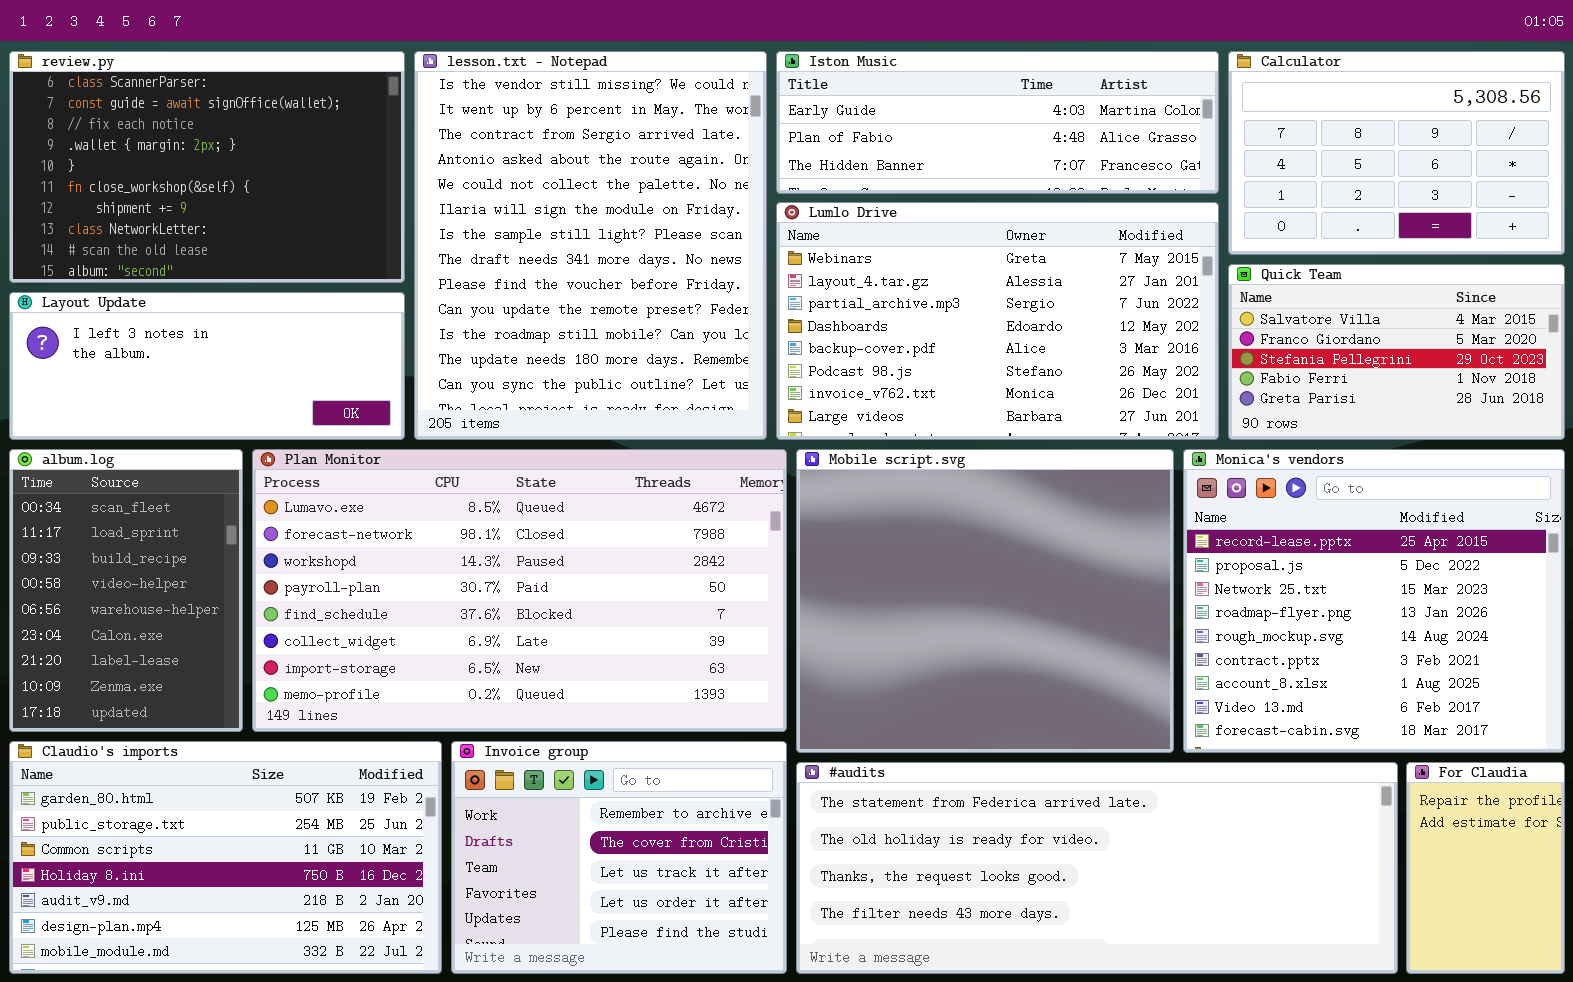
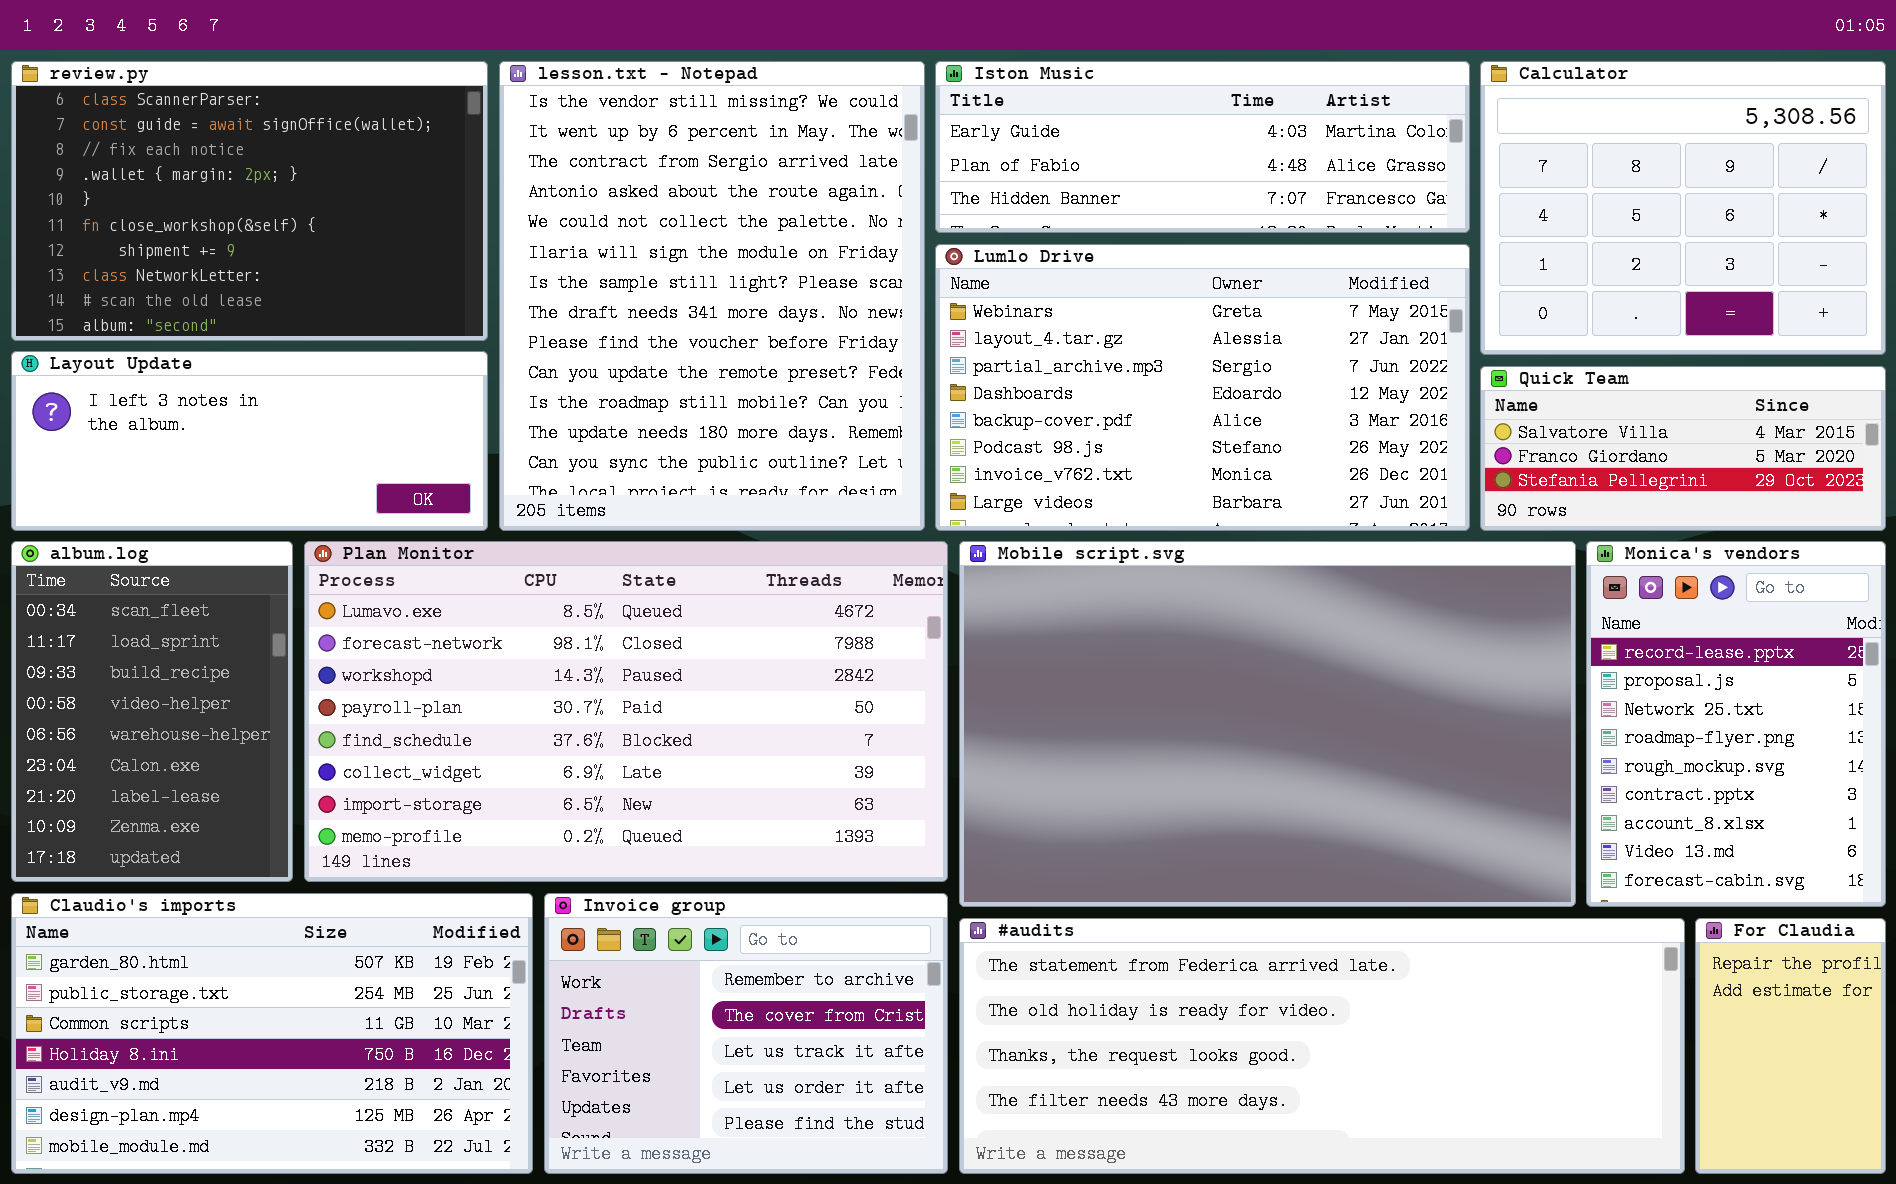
Calculator: [1228,51,1565,255] -> [1480,61,1886,355], resized
Quick Team: [1228,264,1565,440] -> [1480,366,1886,531], resized
Mobile script.svg: [796,449,1174,753] -> [959,541,1576,907], resized
Monica's vendors: [1183,449,1565,753] -> [1586,541,1886,907], resized

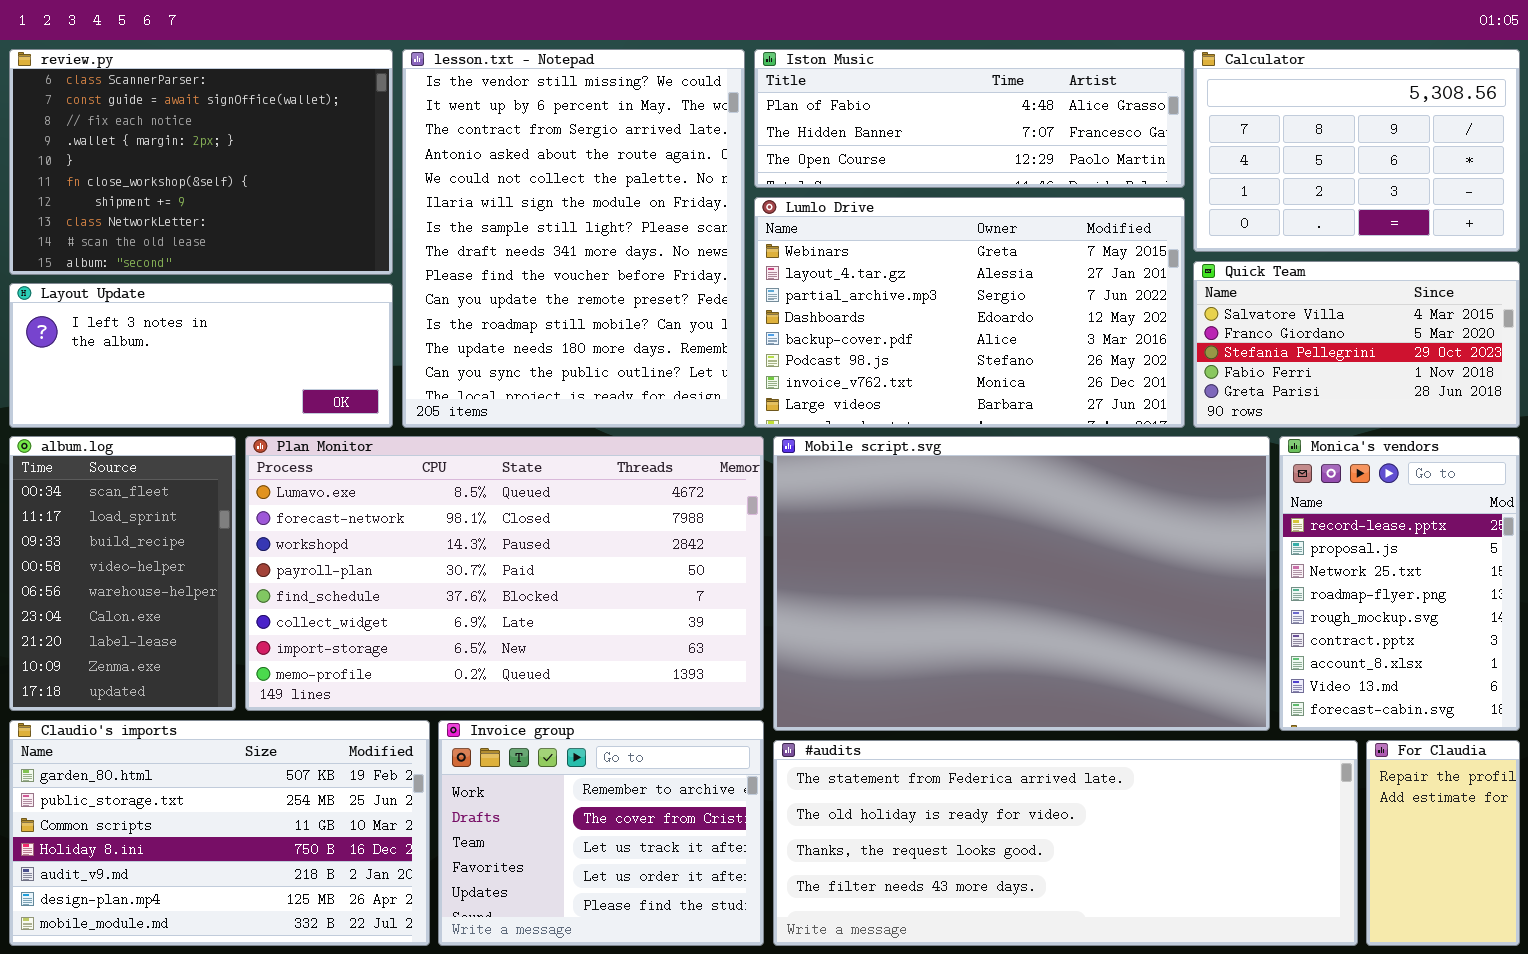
Iston Music: [935,61,1470,233] -> [754,49,1185,188], scrolled down 1 row
Calculator: [1480,61,1886,355] -> [1193,49,1520,252], resized
Quick Team: [1480,366,1886,531] -> [1193,261,1520,428], resized

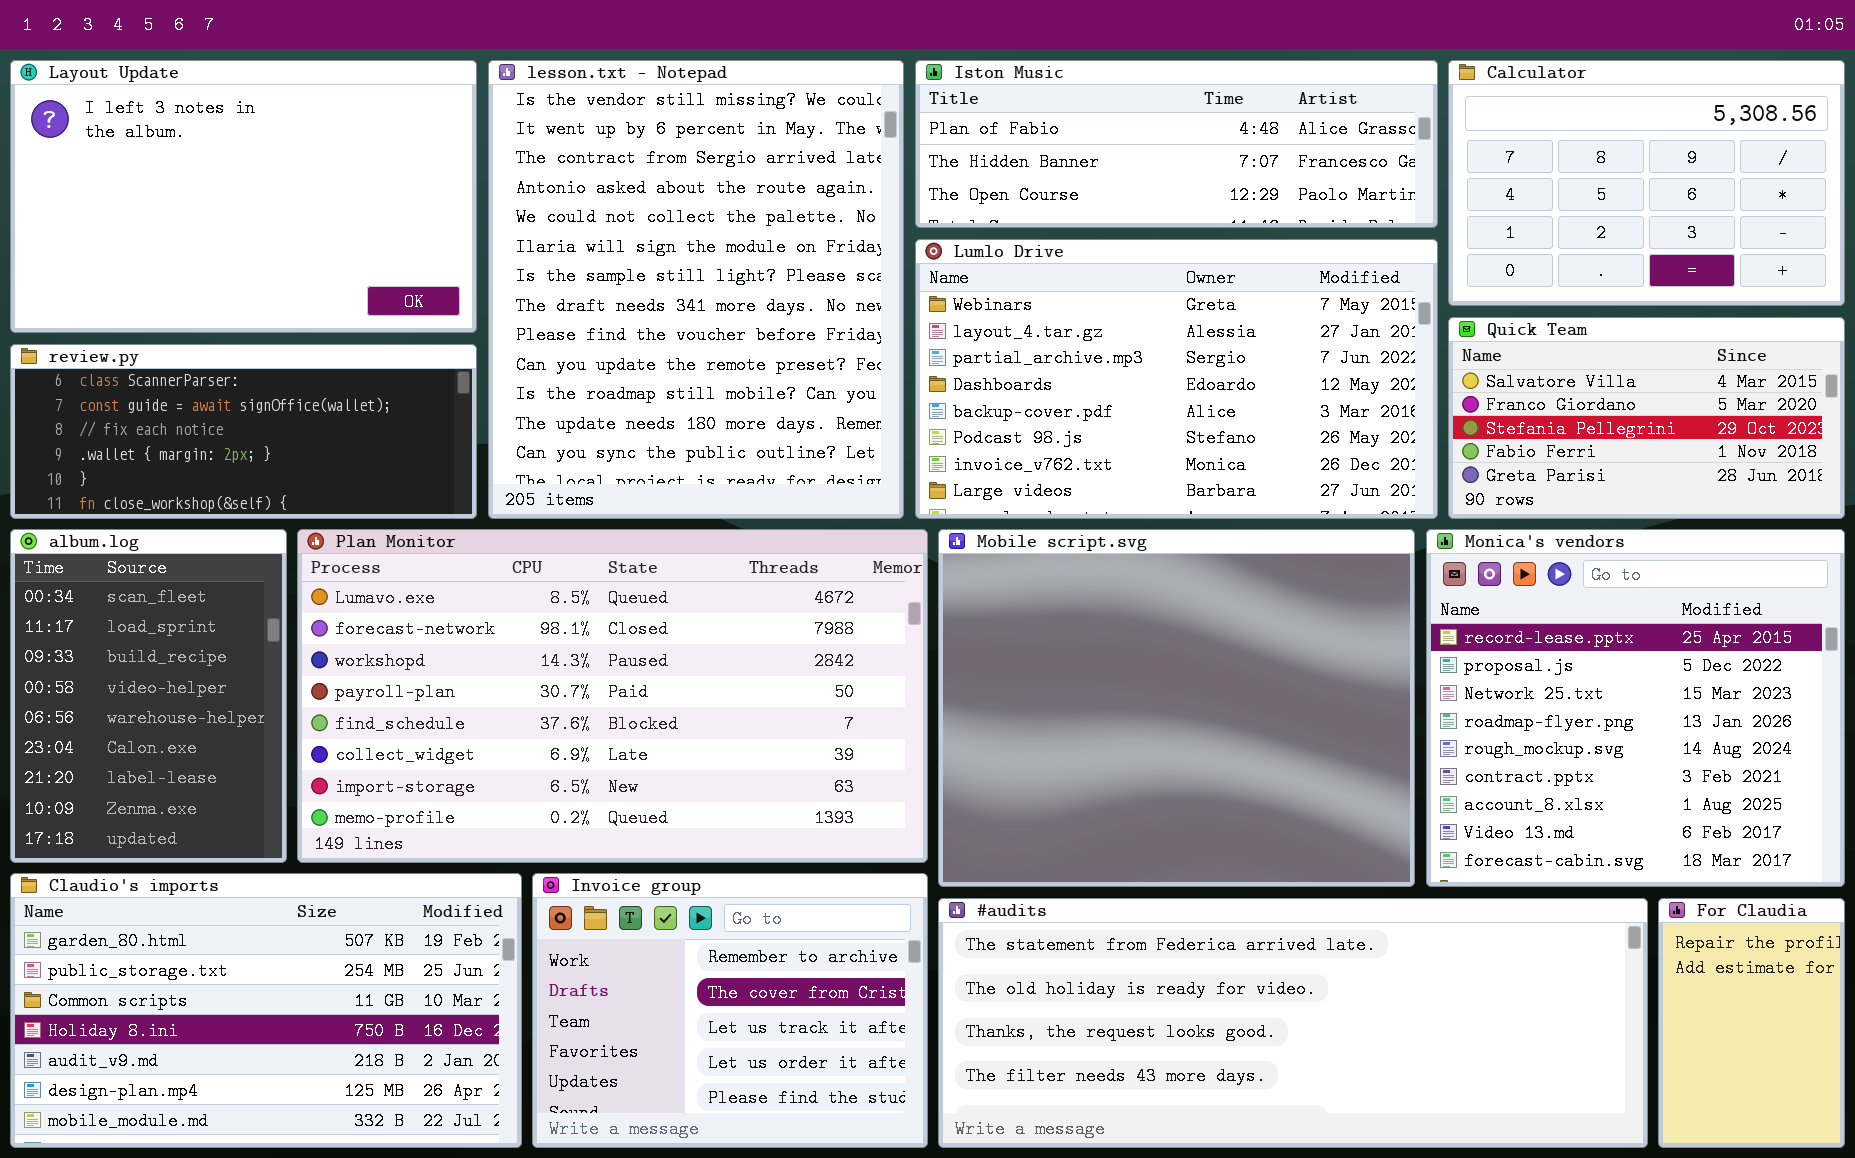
review.py: [9,49,393,275] -> [10,344,477,519], moved, resized
Layout Update: [9,283,393,428] -> [10,60,477,333], moved, resized
Mobile script.svg: [773,436,1270,731] -> [938,529,1415,887], resized
Monica's vendors: [1279,436,1520,731] -> [1426,529,1845,887], resized

